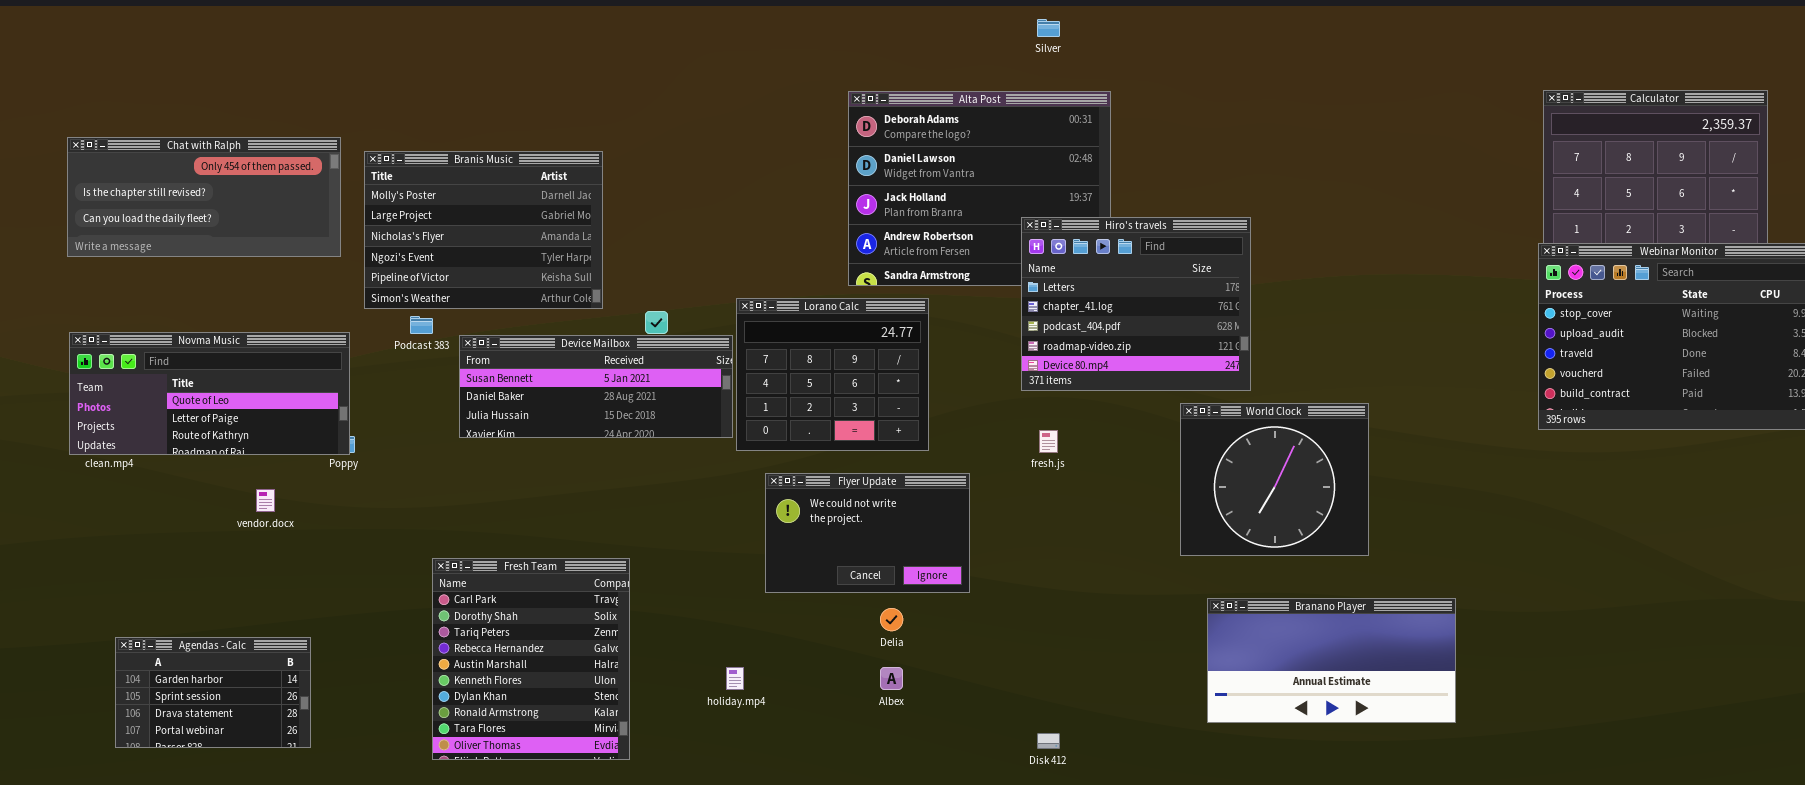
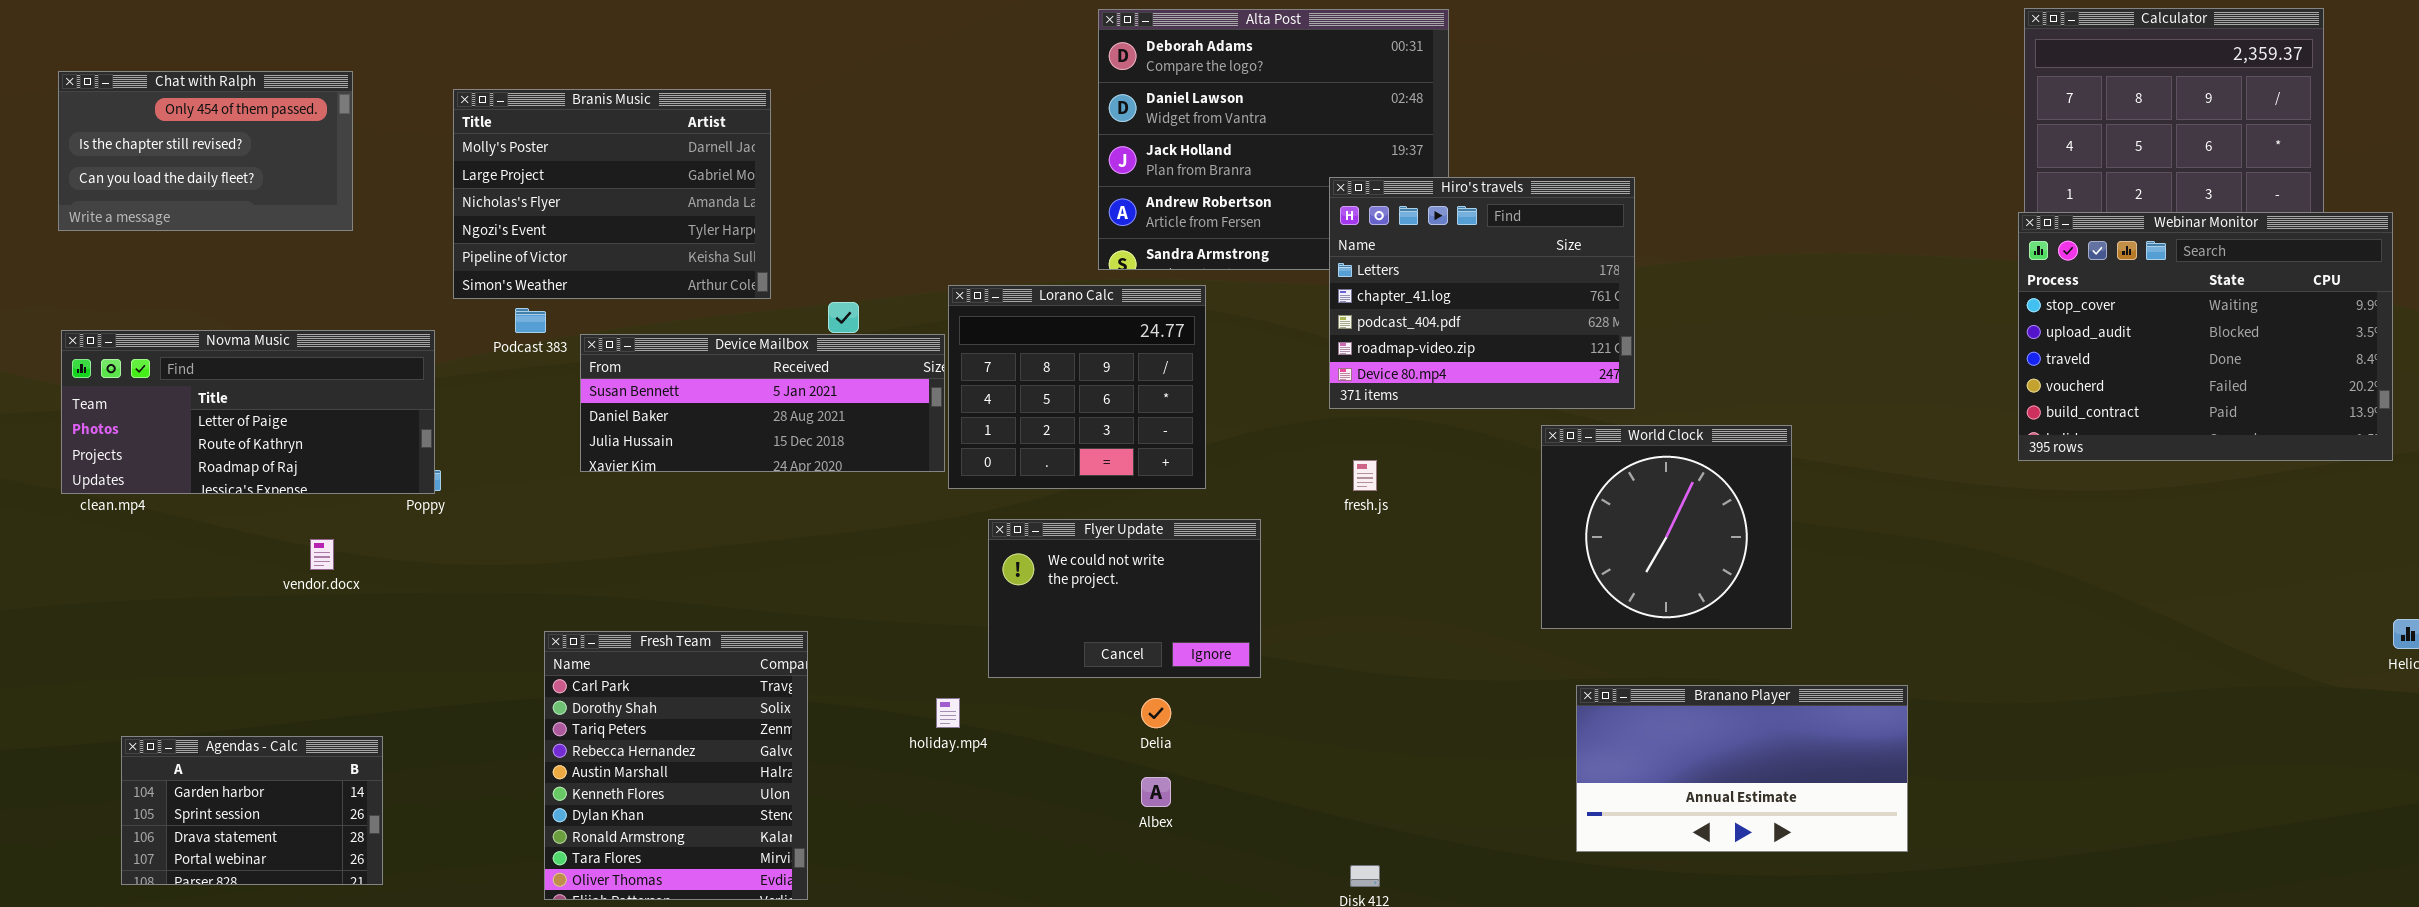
Chat with Ralph: [67,137,341,257] -> [58,71,353,231], resized
Novma Music: [69,332,350,455] -> [61,330,435,494], scrolled down 1 row
holiday.mp4: [726,667,744,690] -> [936,698,960,728], moved

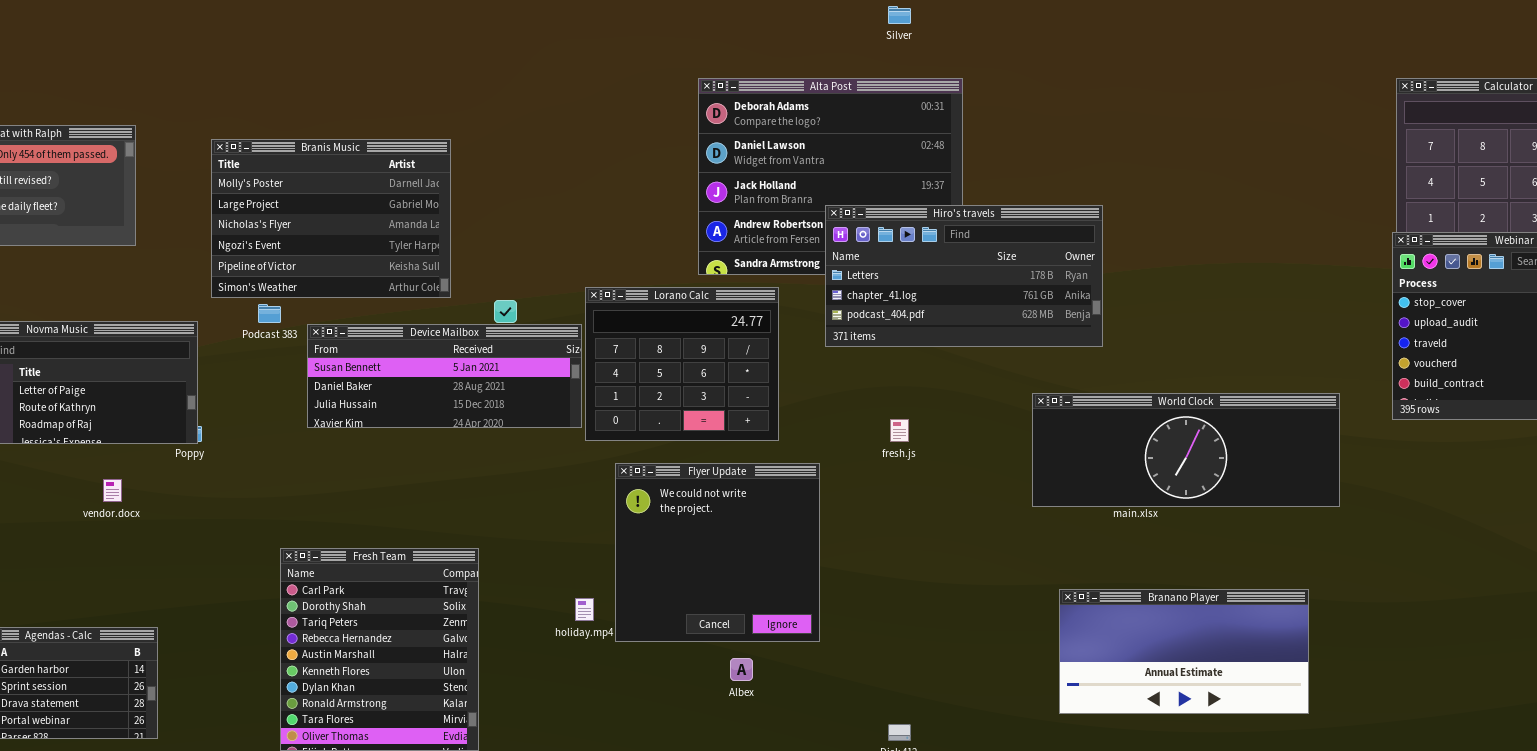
Hiro's travels: [1329,177,1635,409] -> [825,205,1103,347], resized
World Clock: [1541,425,1792,629] -> [1032,393,1340,507], resized
Flyer Update: [988,519,1261,678] -> [615,463,820,642], resized

